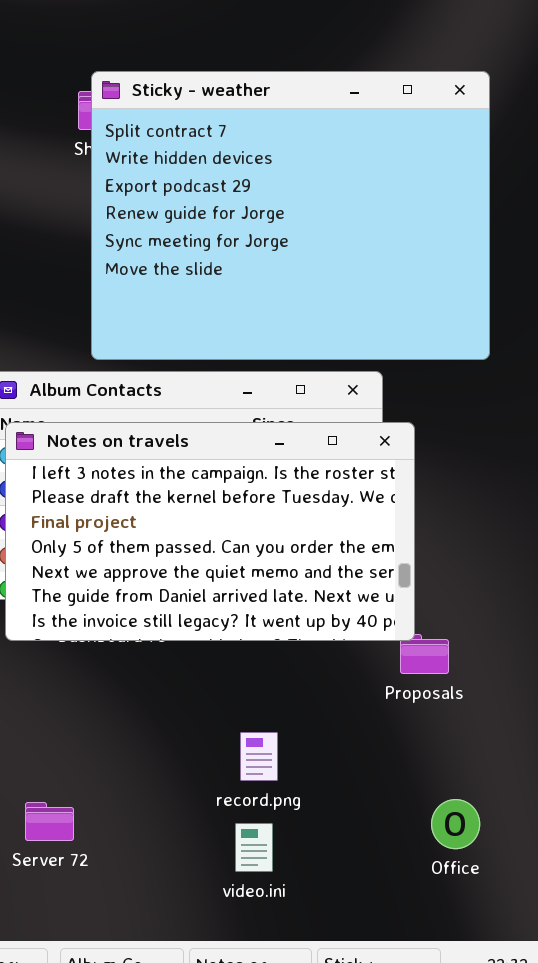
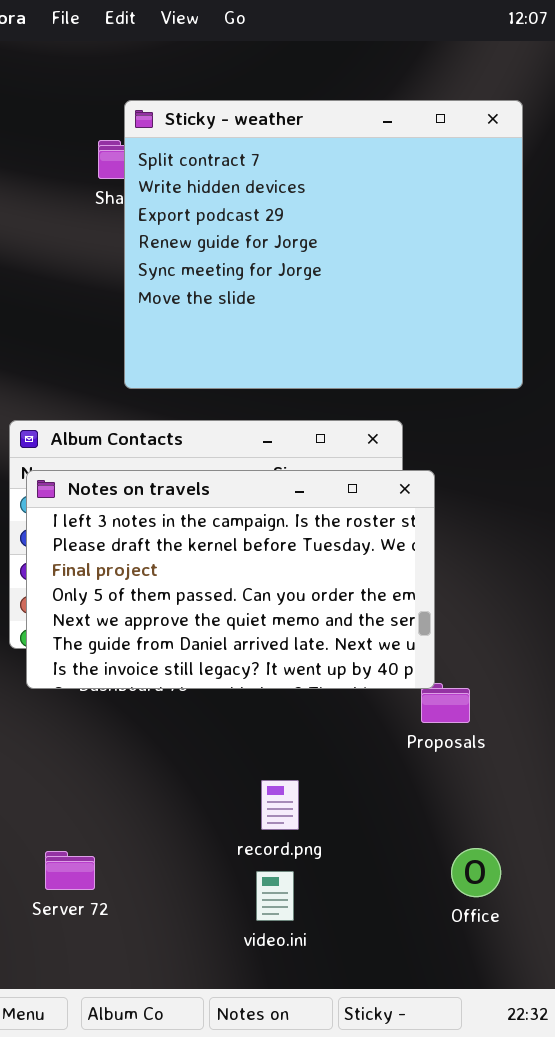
Sticky - weather: [91,71,490,360] -> [124,100,523,389], moved

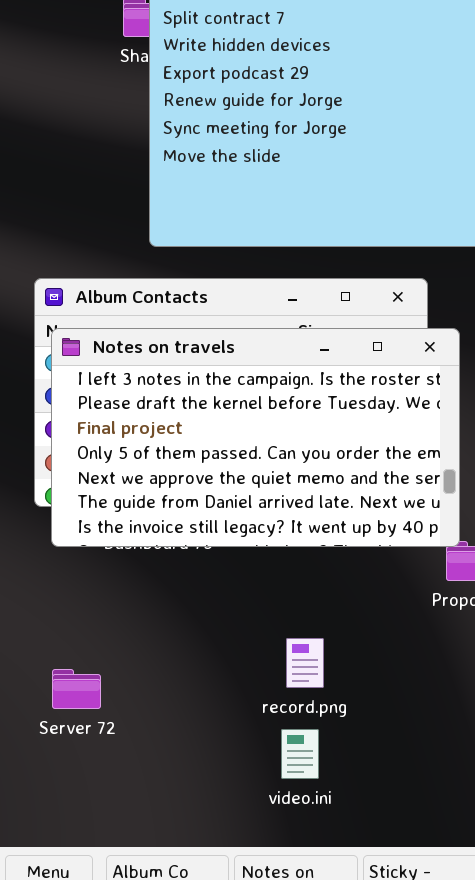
Server 72: [45,851,95,890] -> [52,669,101,709], moved

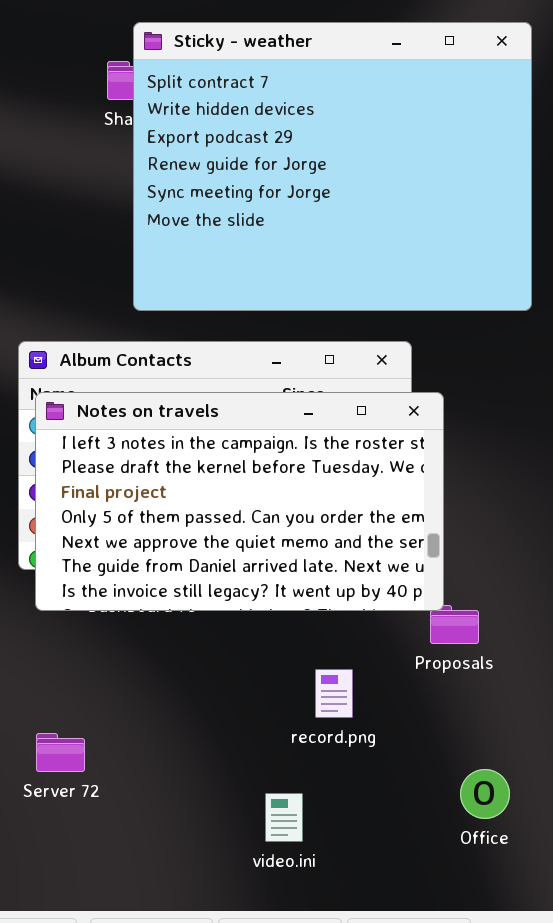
record.png: [286,638,324,688] -> [315,669,353,718], moved

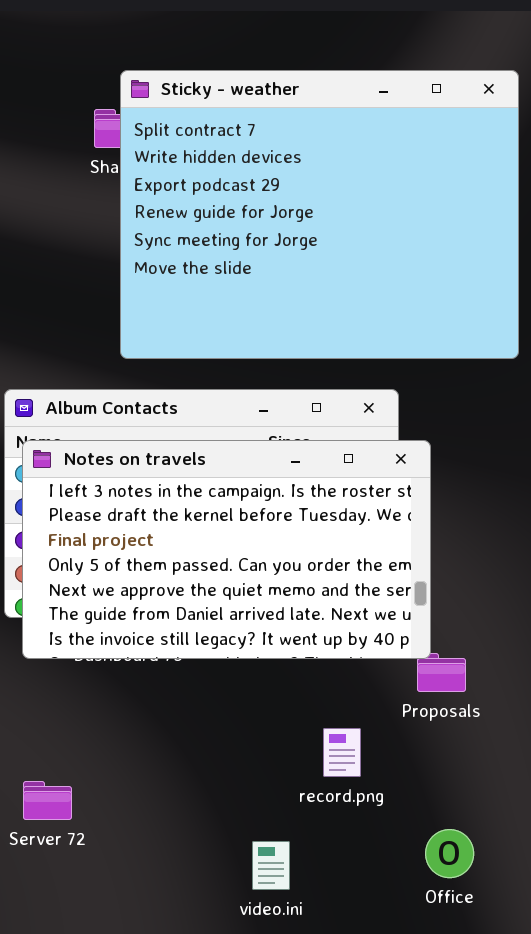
record.png: [315,669,353,718] -> [323,728,361,777], moved
Office: [460,769,510,819] -> [425,829,474,878], moved

